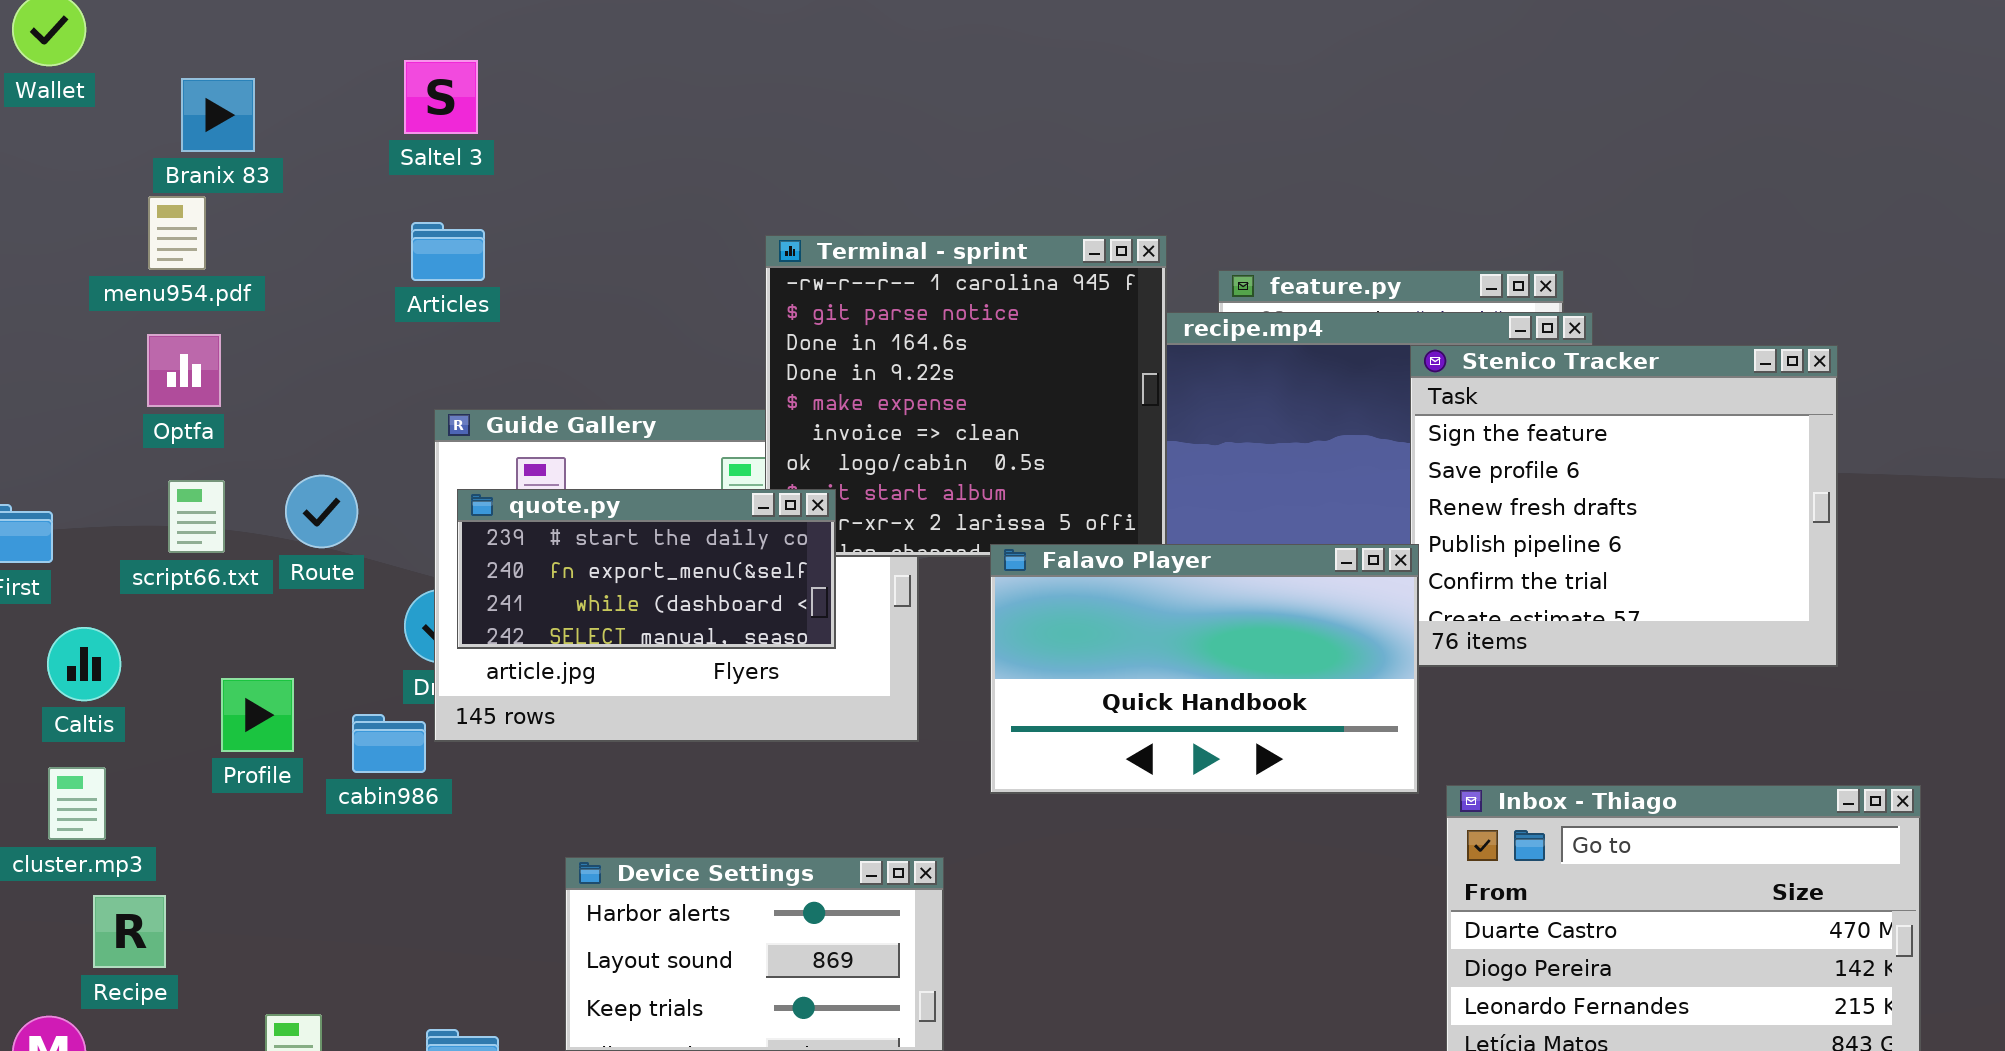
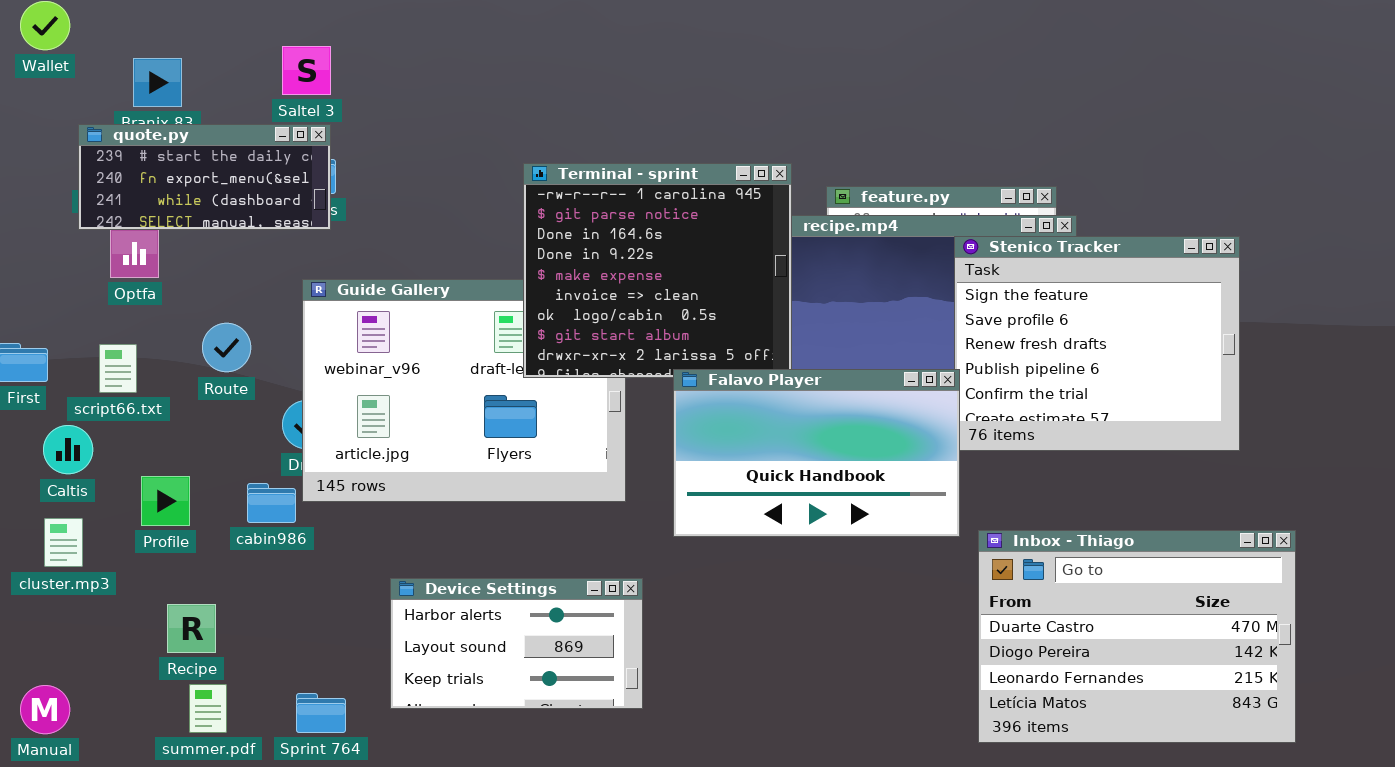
script66.txt: [168,480,225,553] -> [99,344,137,393], moved
quote.py: [457,489,836,649] -> [78,124,331,230], moved
Profile: [221,678,294,752] -> [141,476,190,526], moved
Recipe: [93,895,166,968] -> [167,604,216,653], moved

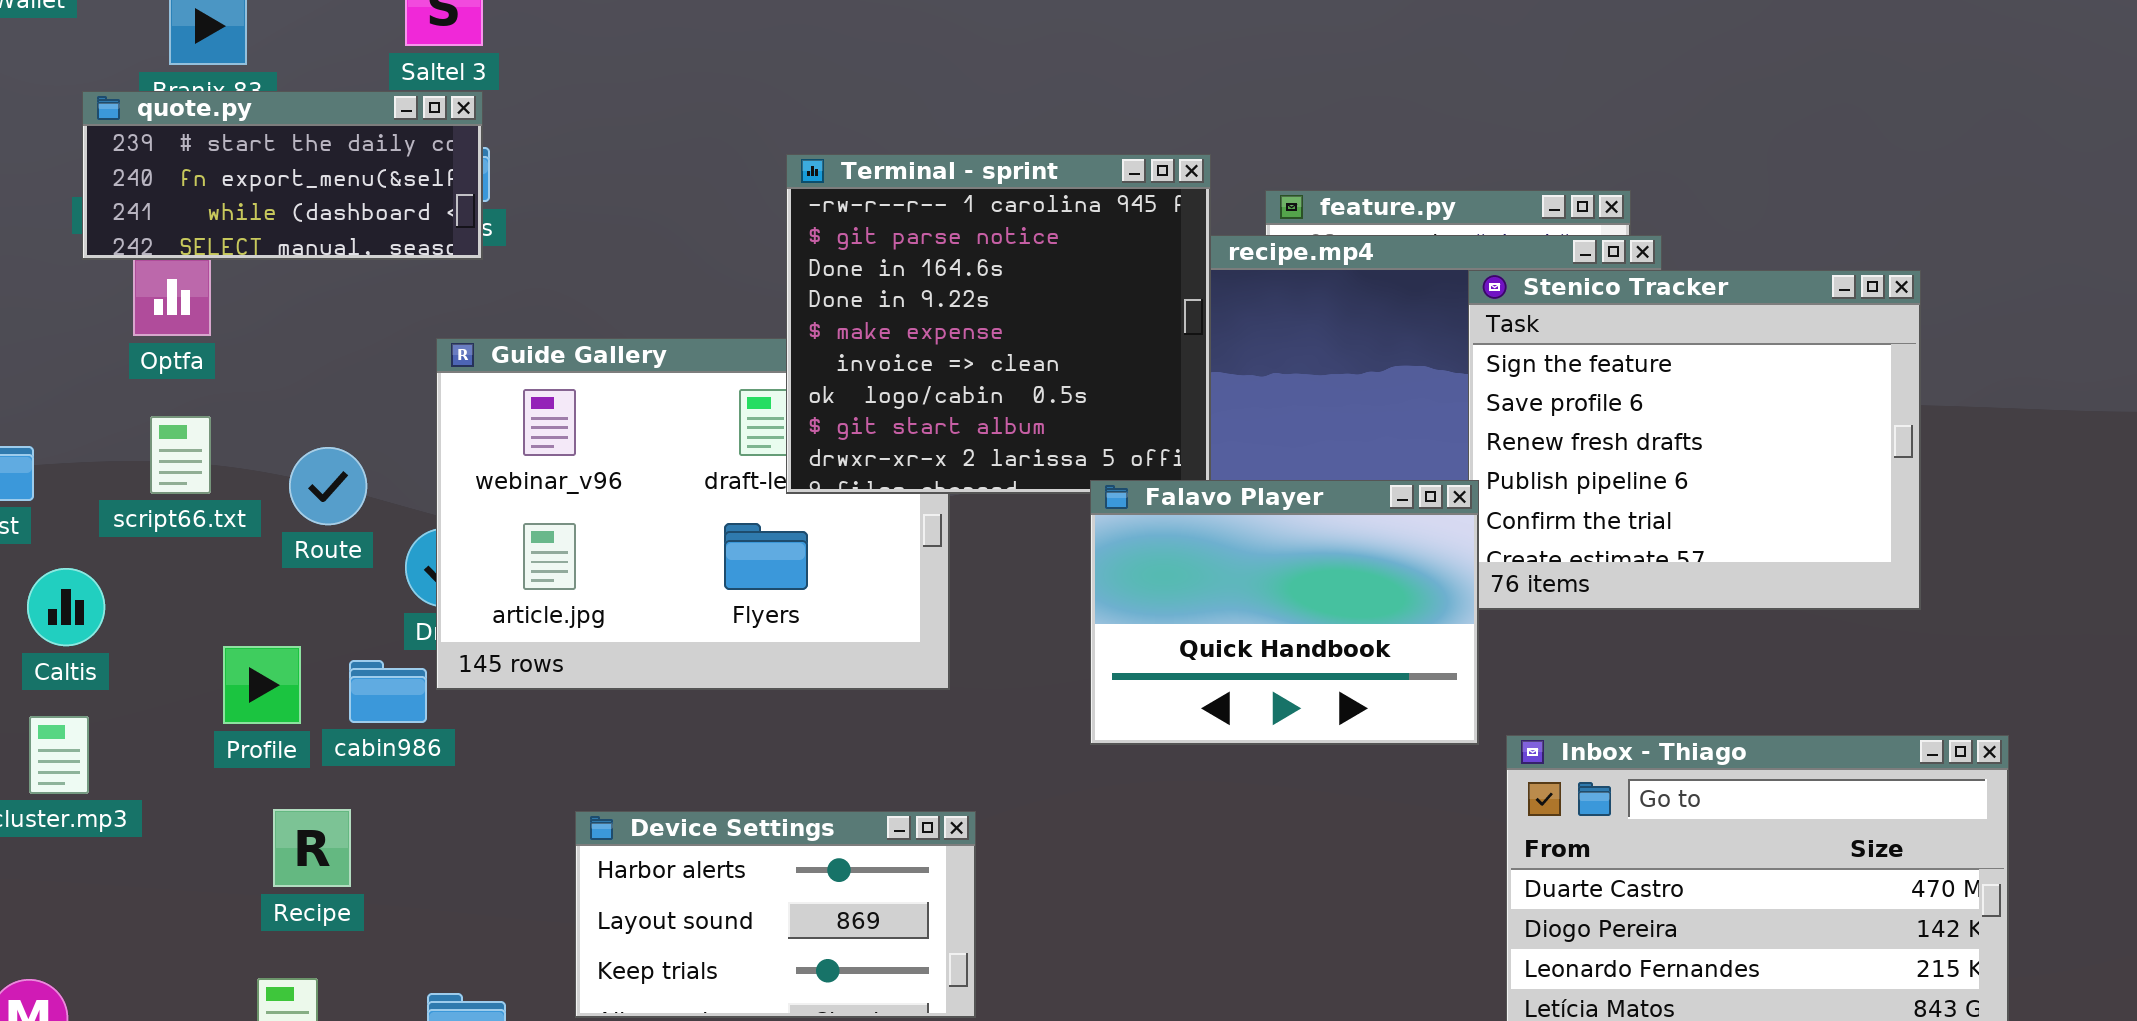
Route: [202,323,251,372] -> [289,447,367,525], moved
script66.txt: [99,344,137,393] -> [150,416,211,494], moved
Falavo Player: [673,369,960,537] -> [1090,480,1479,745], resized
Profile: [141,476,190,526] -> [223,646,301,724], moved
Recipe: [167,604,216,653] -> [273,809,351,887], moved

